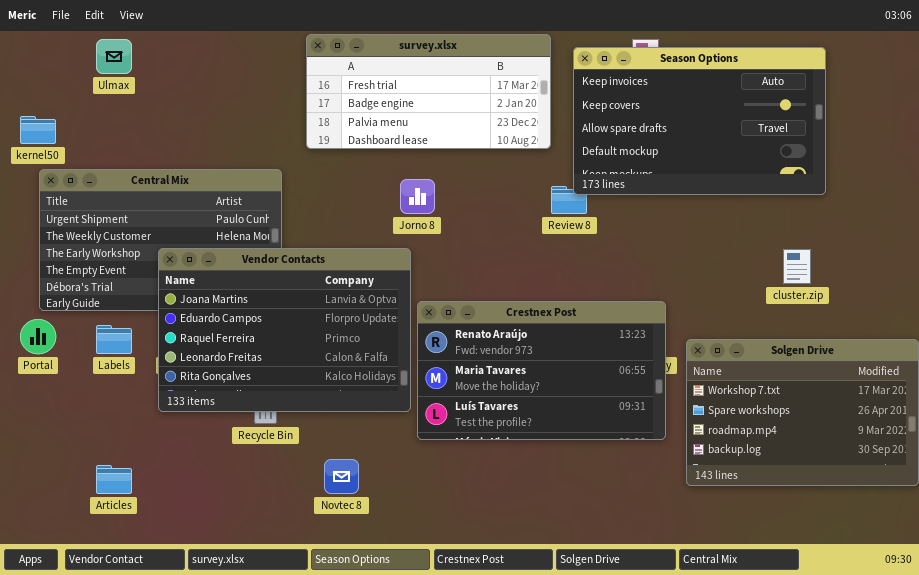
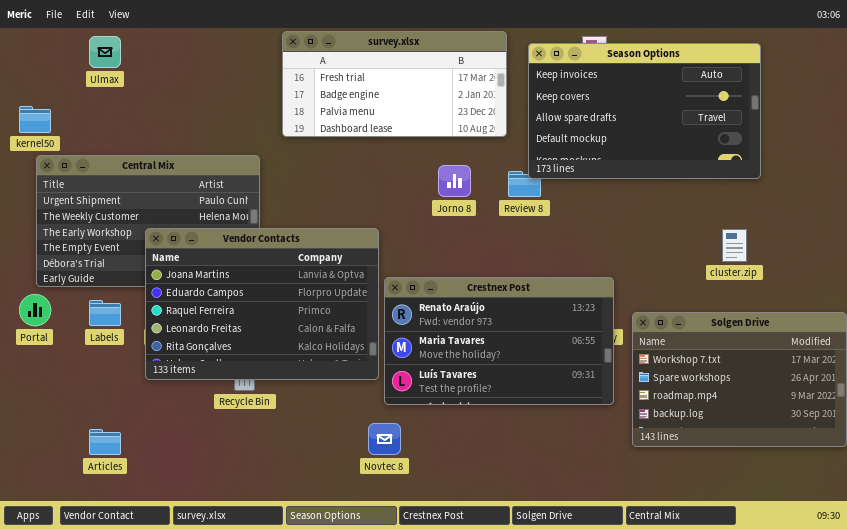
Jorno 8: [400,179,435,214] -> [438,165,471,197], moved
Novtec 8: [324,459,359,494] -> [368,423,401,455], moved

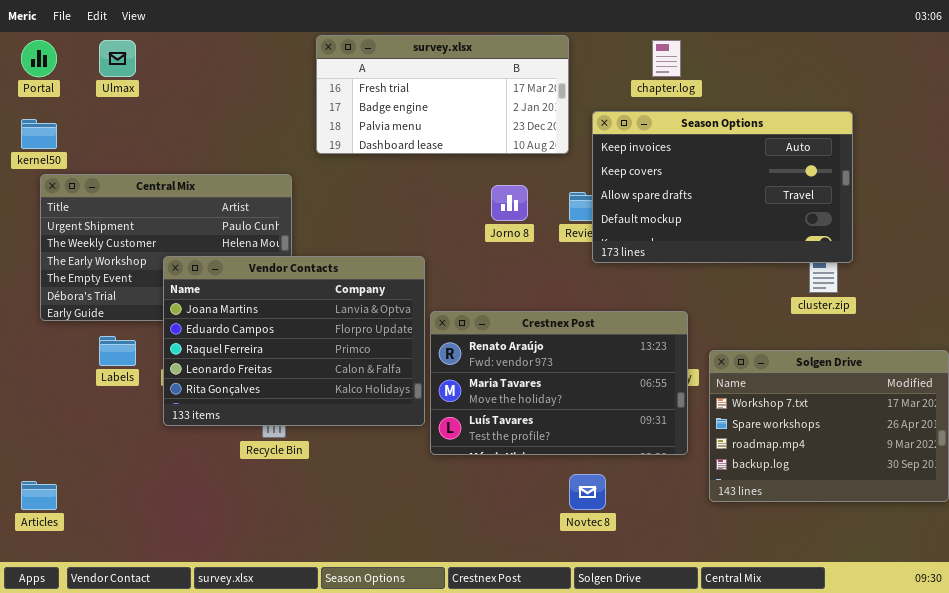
Season Options: [528,43,761,179] -> [592,111,853,263], moved
Portal: [19,294,51,326] -> [21,40,57,77], moved
Novtec 8: [368,423,401,455] -> [569,474,606,510], moved
Articles: [89,429,121,455] -> [21,481,57,510], moved

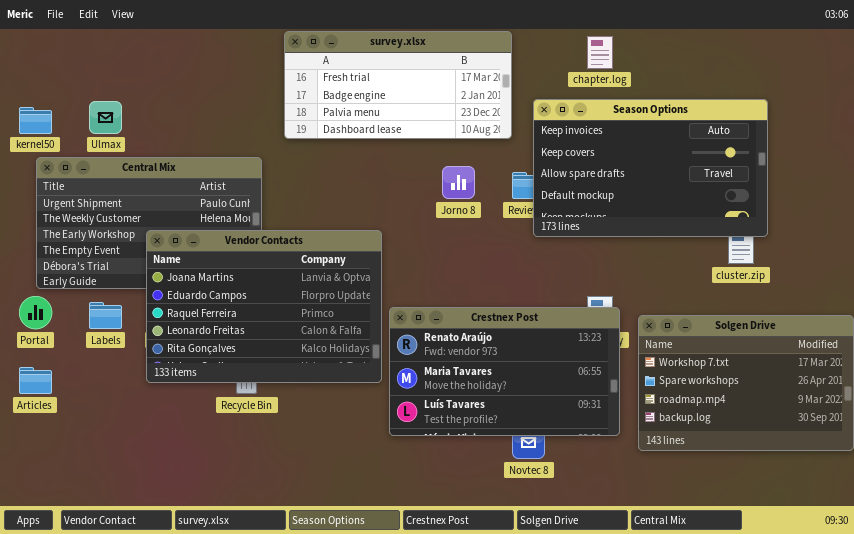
Portal: [21,40,57,77] -> [19,296,52,329], moved
Ulmax: [99,40,136,77] -> [89,101,122,134], moved
Crestnex Post: [430,311,688,455] -> [389,307,620,436], moved
Articles: [21,481,57,510] -> [19,367,52,394], moved

